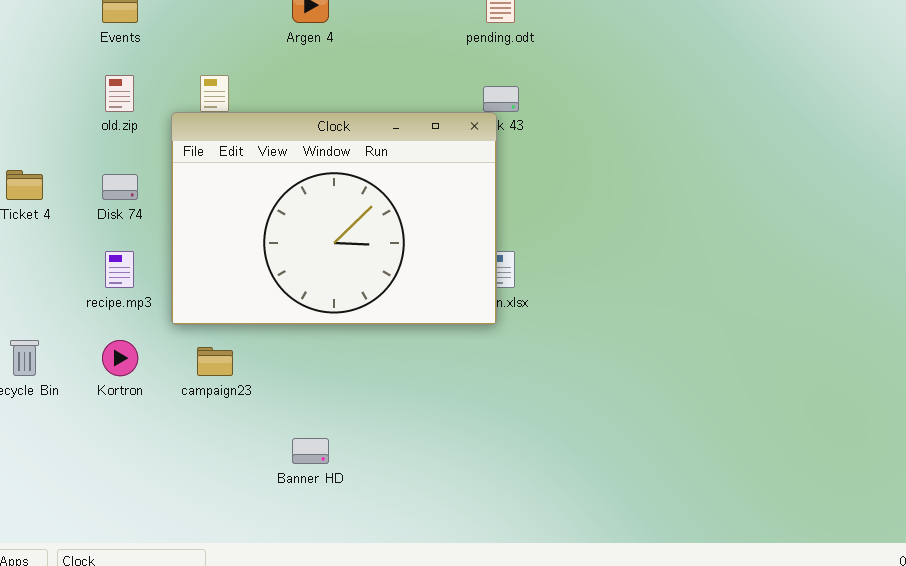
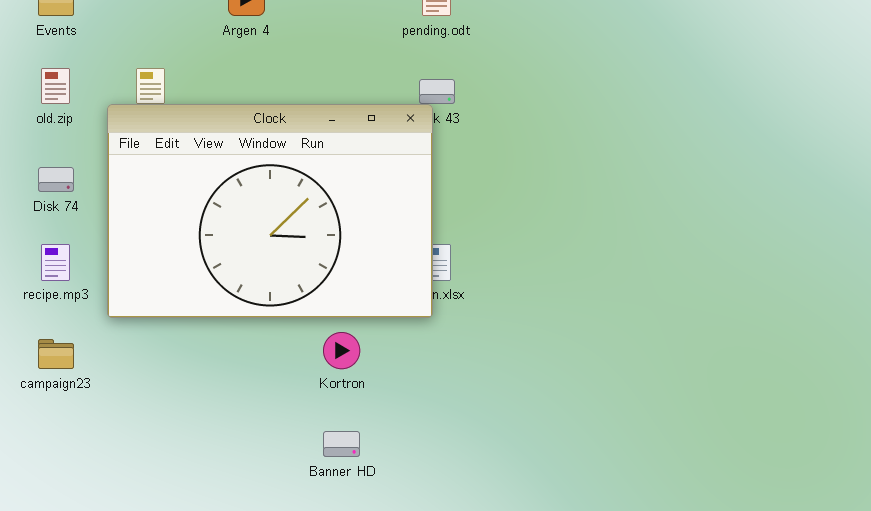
Kortron: [102,340,138,376] -> [323,332,360,369], moved
campaign23: [197,347,233,376] -> [38,339,74,369], moved
Banner HD: [292,438,329,464] -> [323,431,360,457], moved

